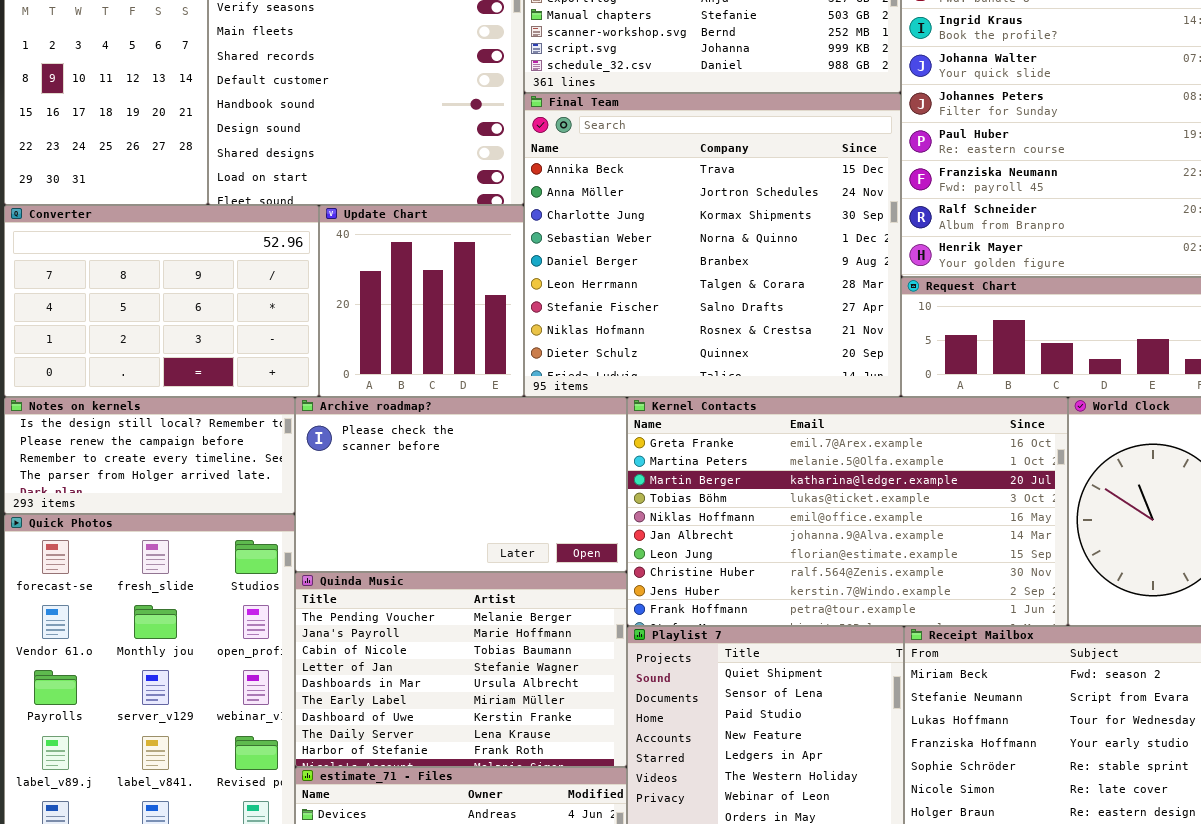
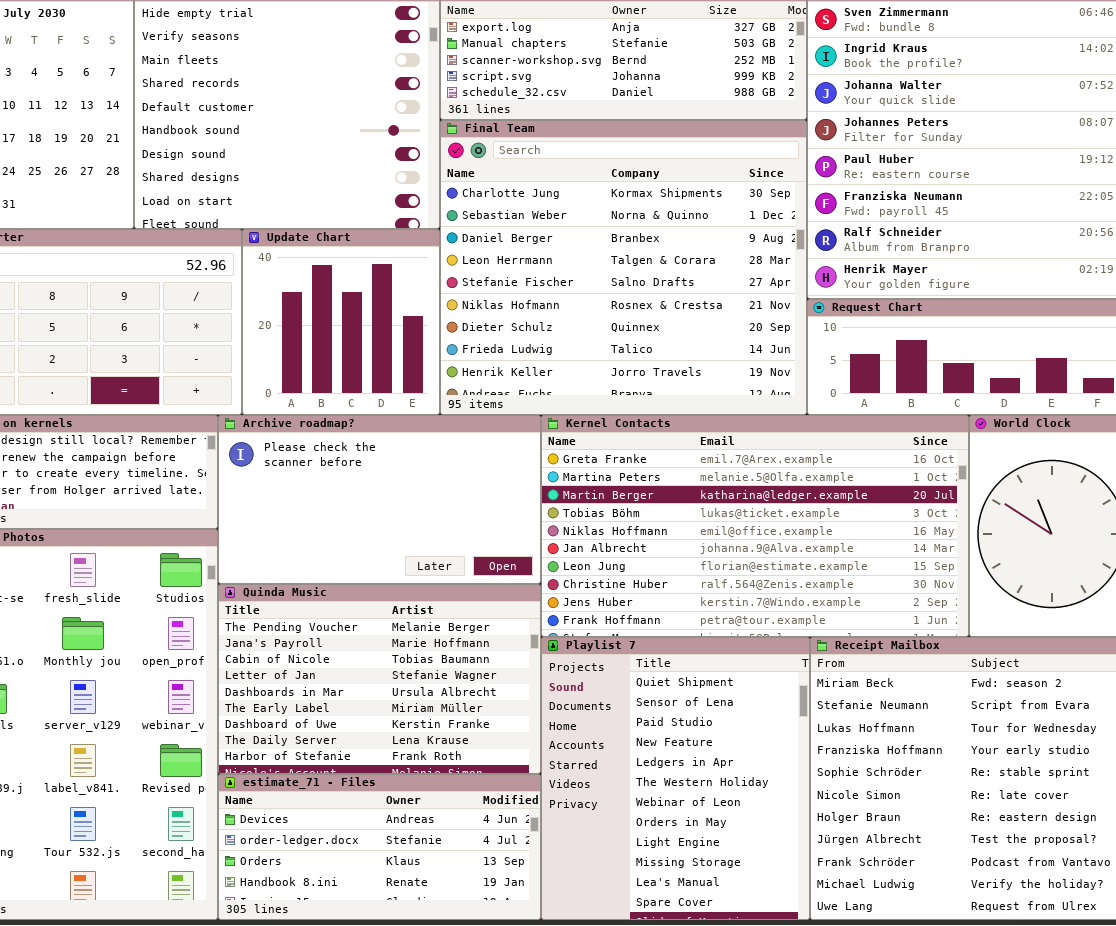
Final Team: [524,93,901,397] -> [440,120,807,415], scrolled down 2 rows

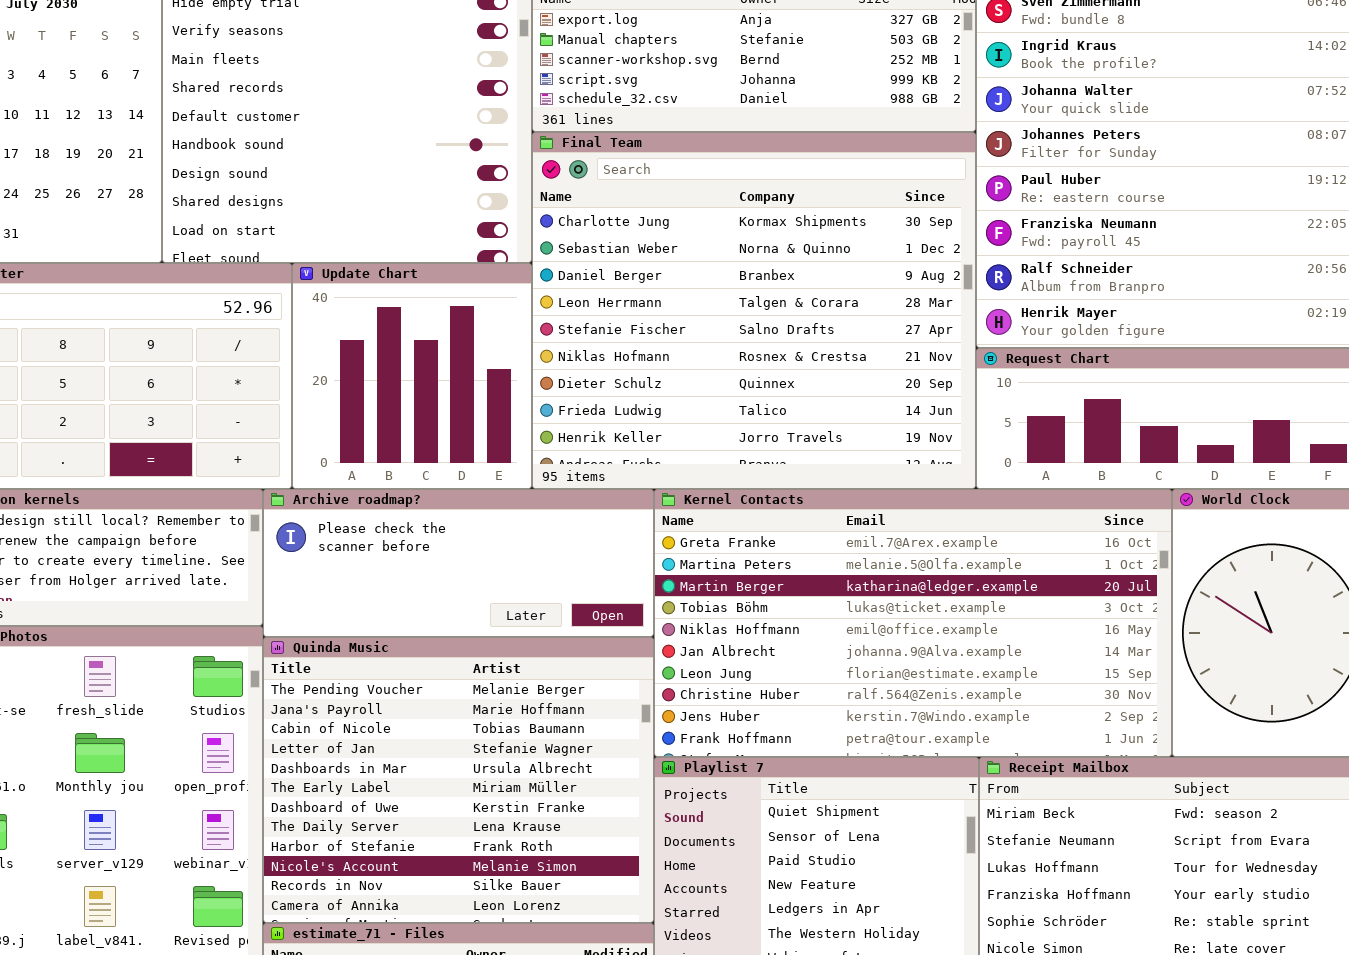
Archive roadmap?: [218,415,541,584] -> [263,489,654,637], resized
Quinda Music: [218,584,541,774] -> [263,637,654,923], resized

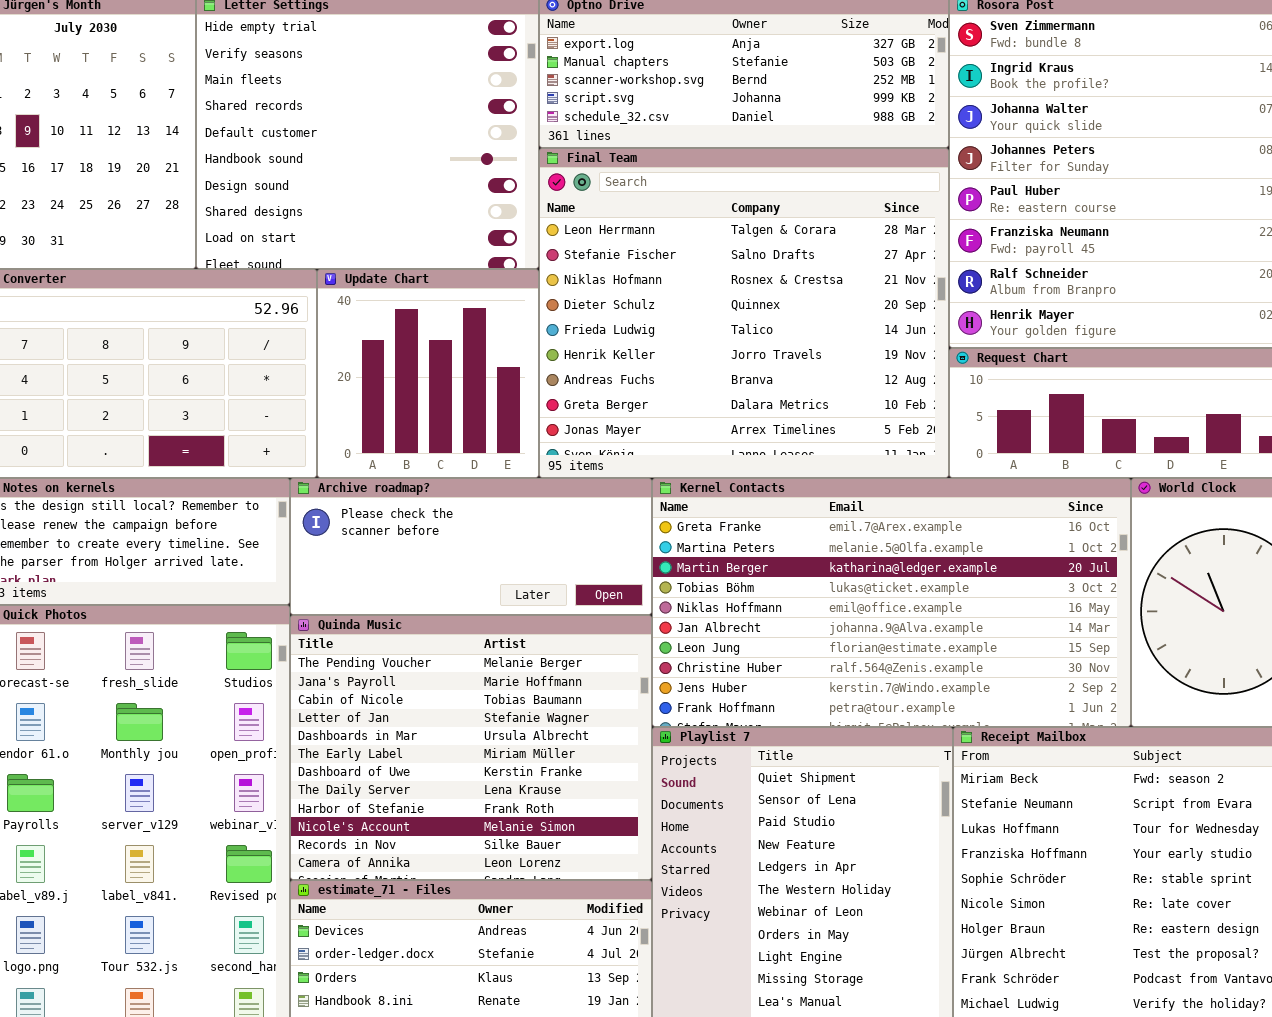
Final Team: [532,132,976,489] -> [539,148,949,478], scrolled down 3 rows

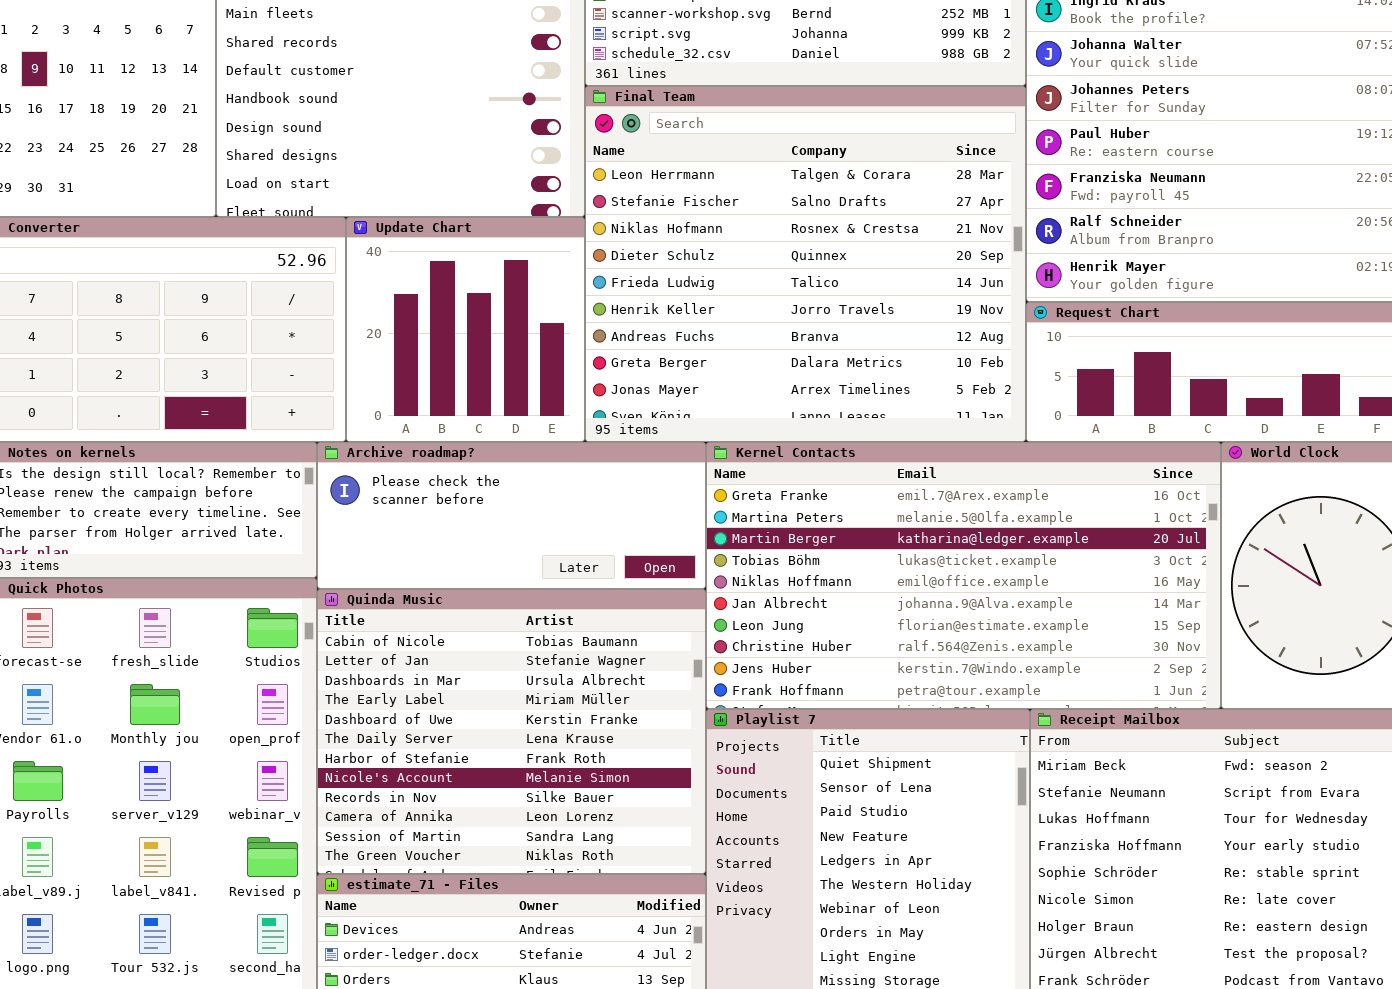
Quinda Music: [290,615,652,880] -> [317,589,706,874], scrolled down 2 rows

